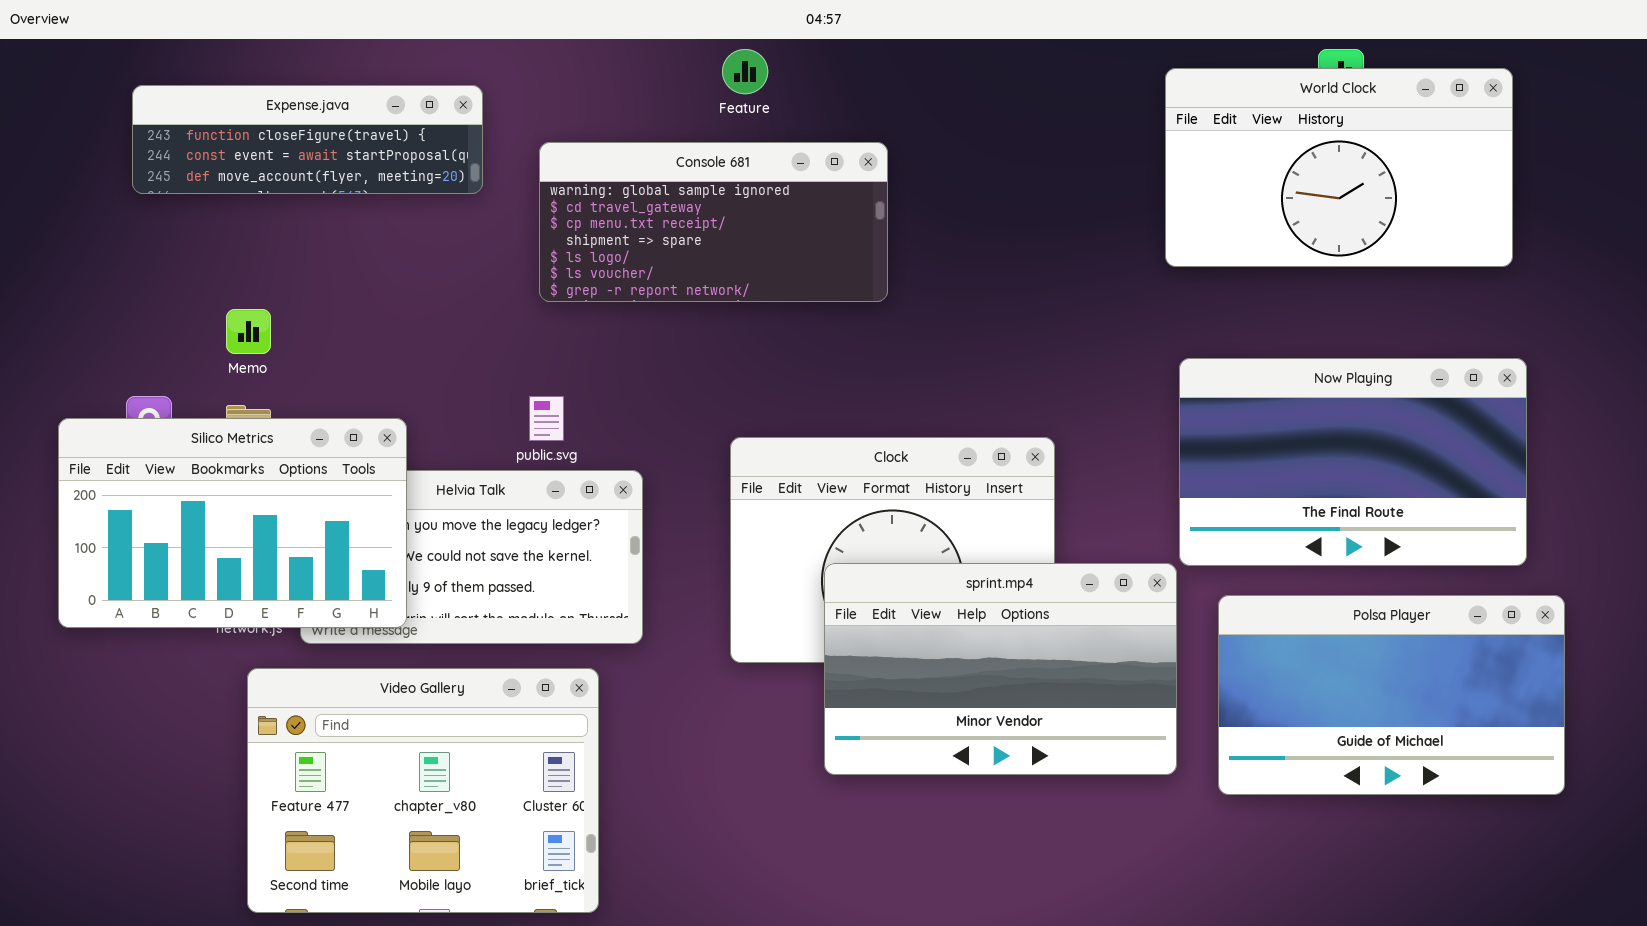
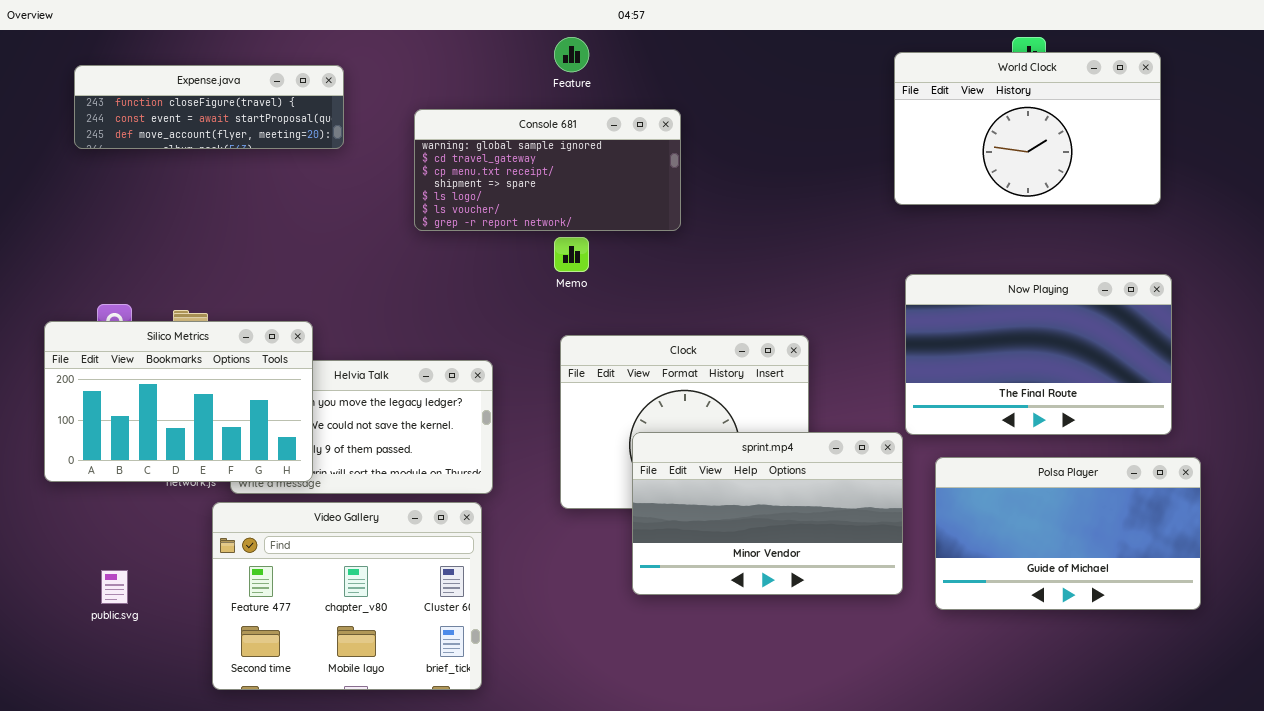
Expense.java: [132,85,483,194] -> [74,65,344,149], moved
Memo: [226,309,271,354] -> [554,237,589,272], moved
public.svg: [529,396,564,441] -> [101,570,128,604], moved
Video Gallery: [247,668,599,913] -> [212,502,482,690], moved

